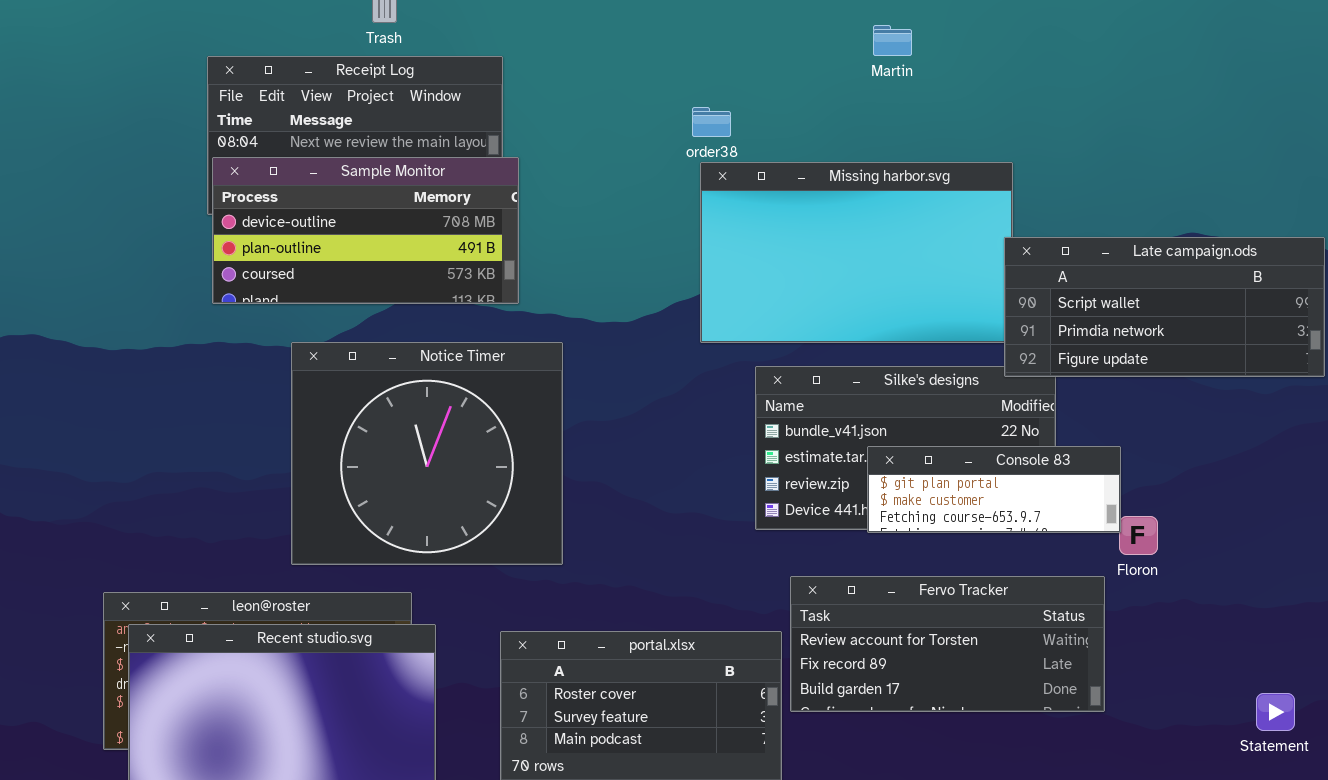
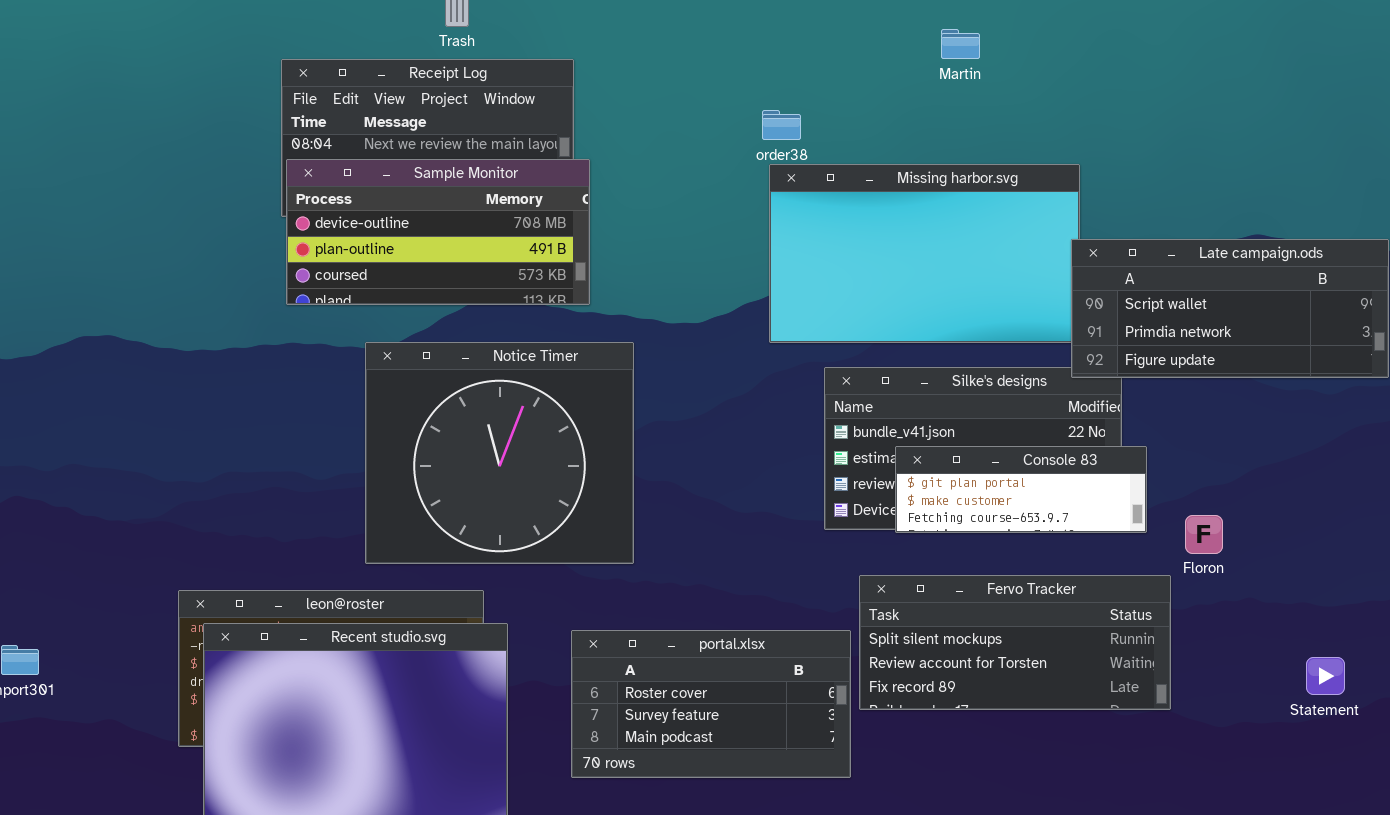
Console 83: [867,446,1121,533] -> [895,446,1147,533], moved
Fervo Tracker: [790,576,1105,712] -> [859,575,1171,710], scrolled up 1 row
Statement: [1256,693,1295,731] -> [1306,657,1345,695], moved

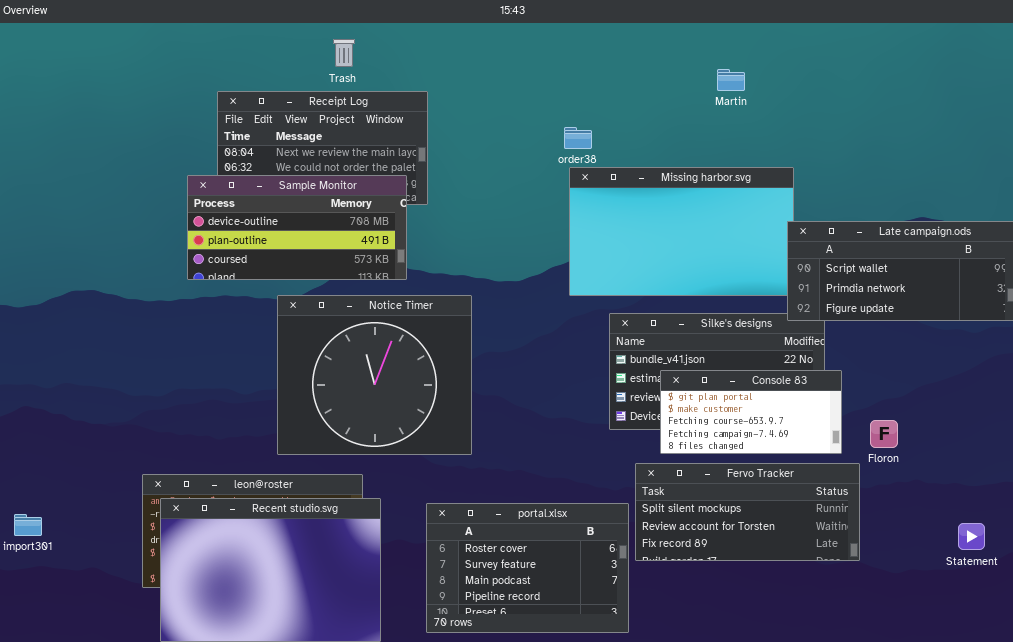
Martin: [941,29,980,59] -> [717,69,745,91], moved
Sample Monitor: [286,159,590,305] -> [187,175,407,280], moved
Console 83: [895,446,1147,533] -> [660,370,842,454], resized
portal.xlsx: [571,630,851,778] -> [426,503,629,633], resized

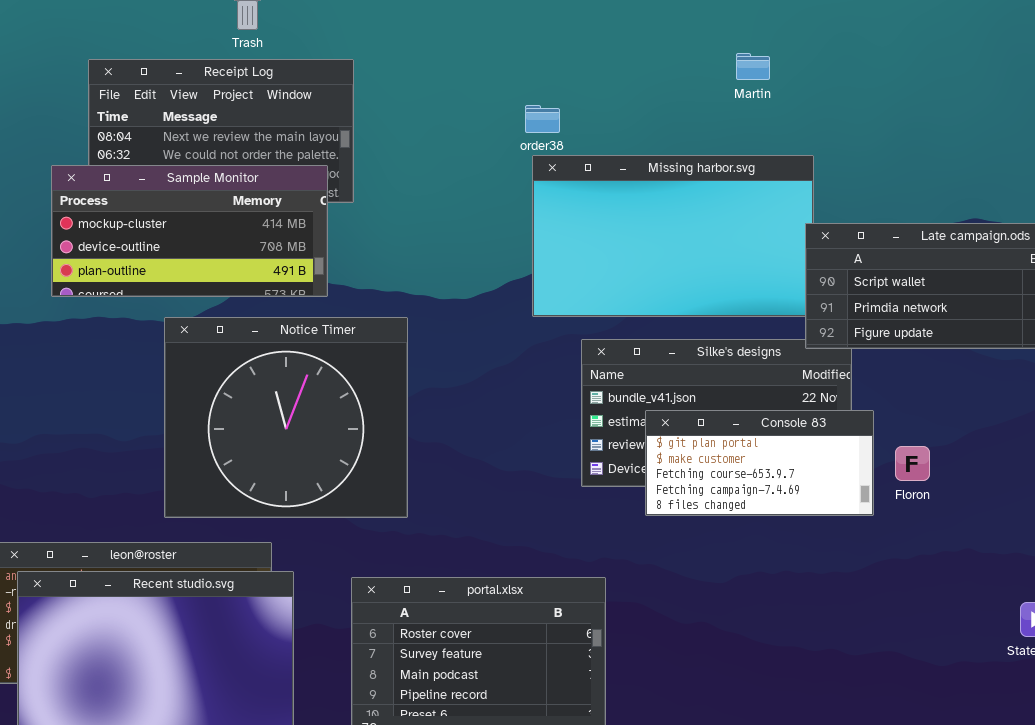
Martin: [717,69,745,91] -> [736,53,770,80], moved
Sample Monitor: [187,175,407,280] -> [51,165,328,297], scrolled up 1 row
Floron: [870,420,898,448] -> [895,446,930,481], moved
Fervo Tracker: [635,463,860,561] -> none, closed

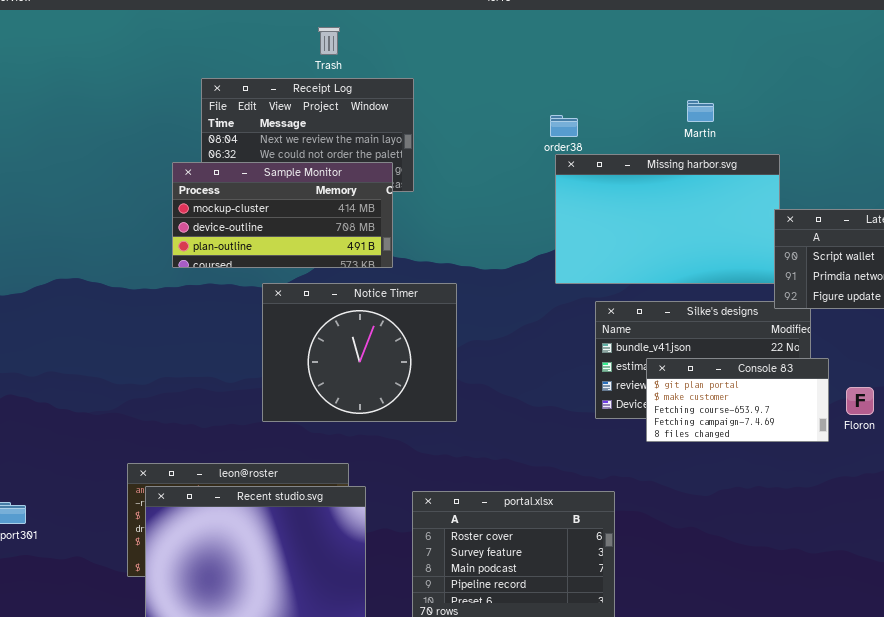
Martin: [736,53,770,80] -> [687,100,714,122], moved
Notice Timer: [164,317,408,518] -> [262,283,457,422], resized

